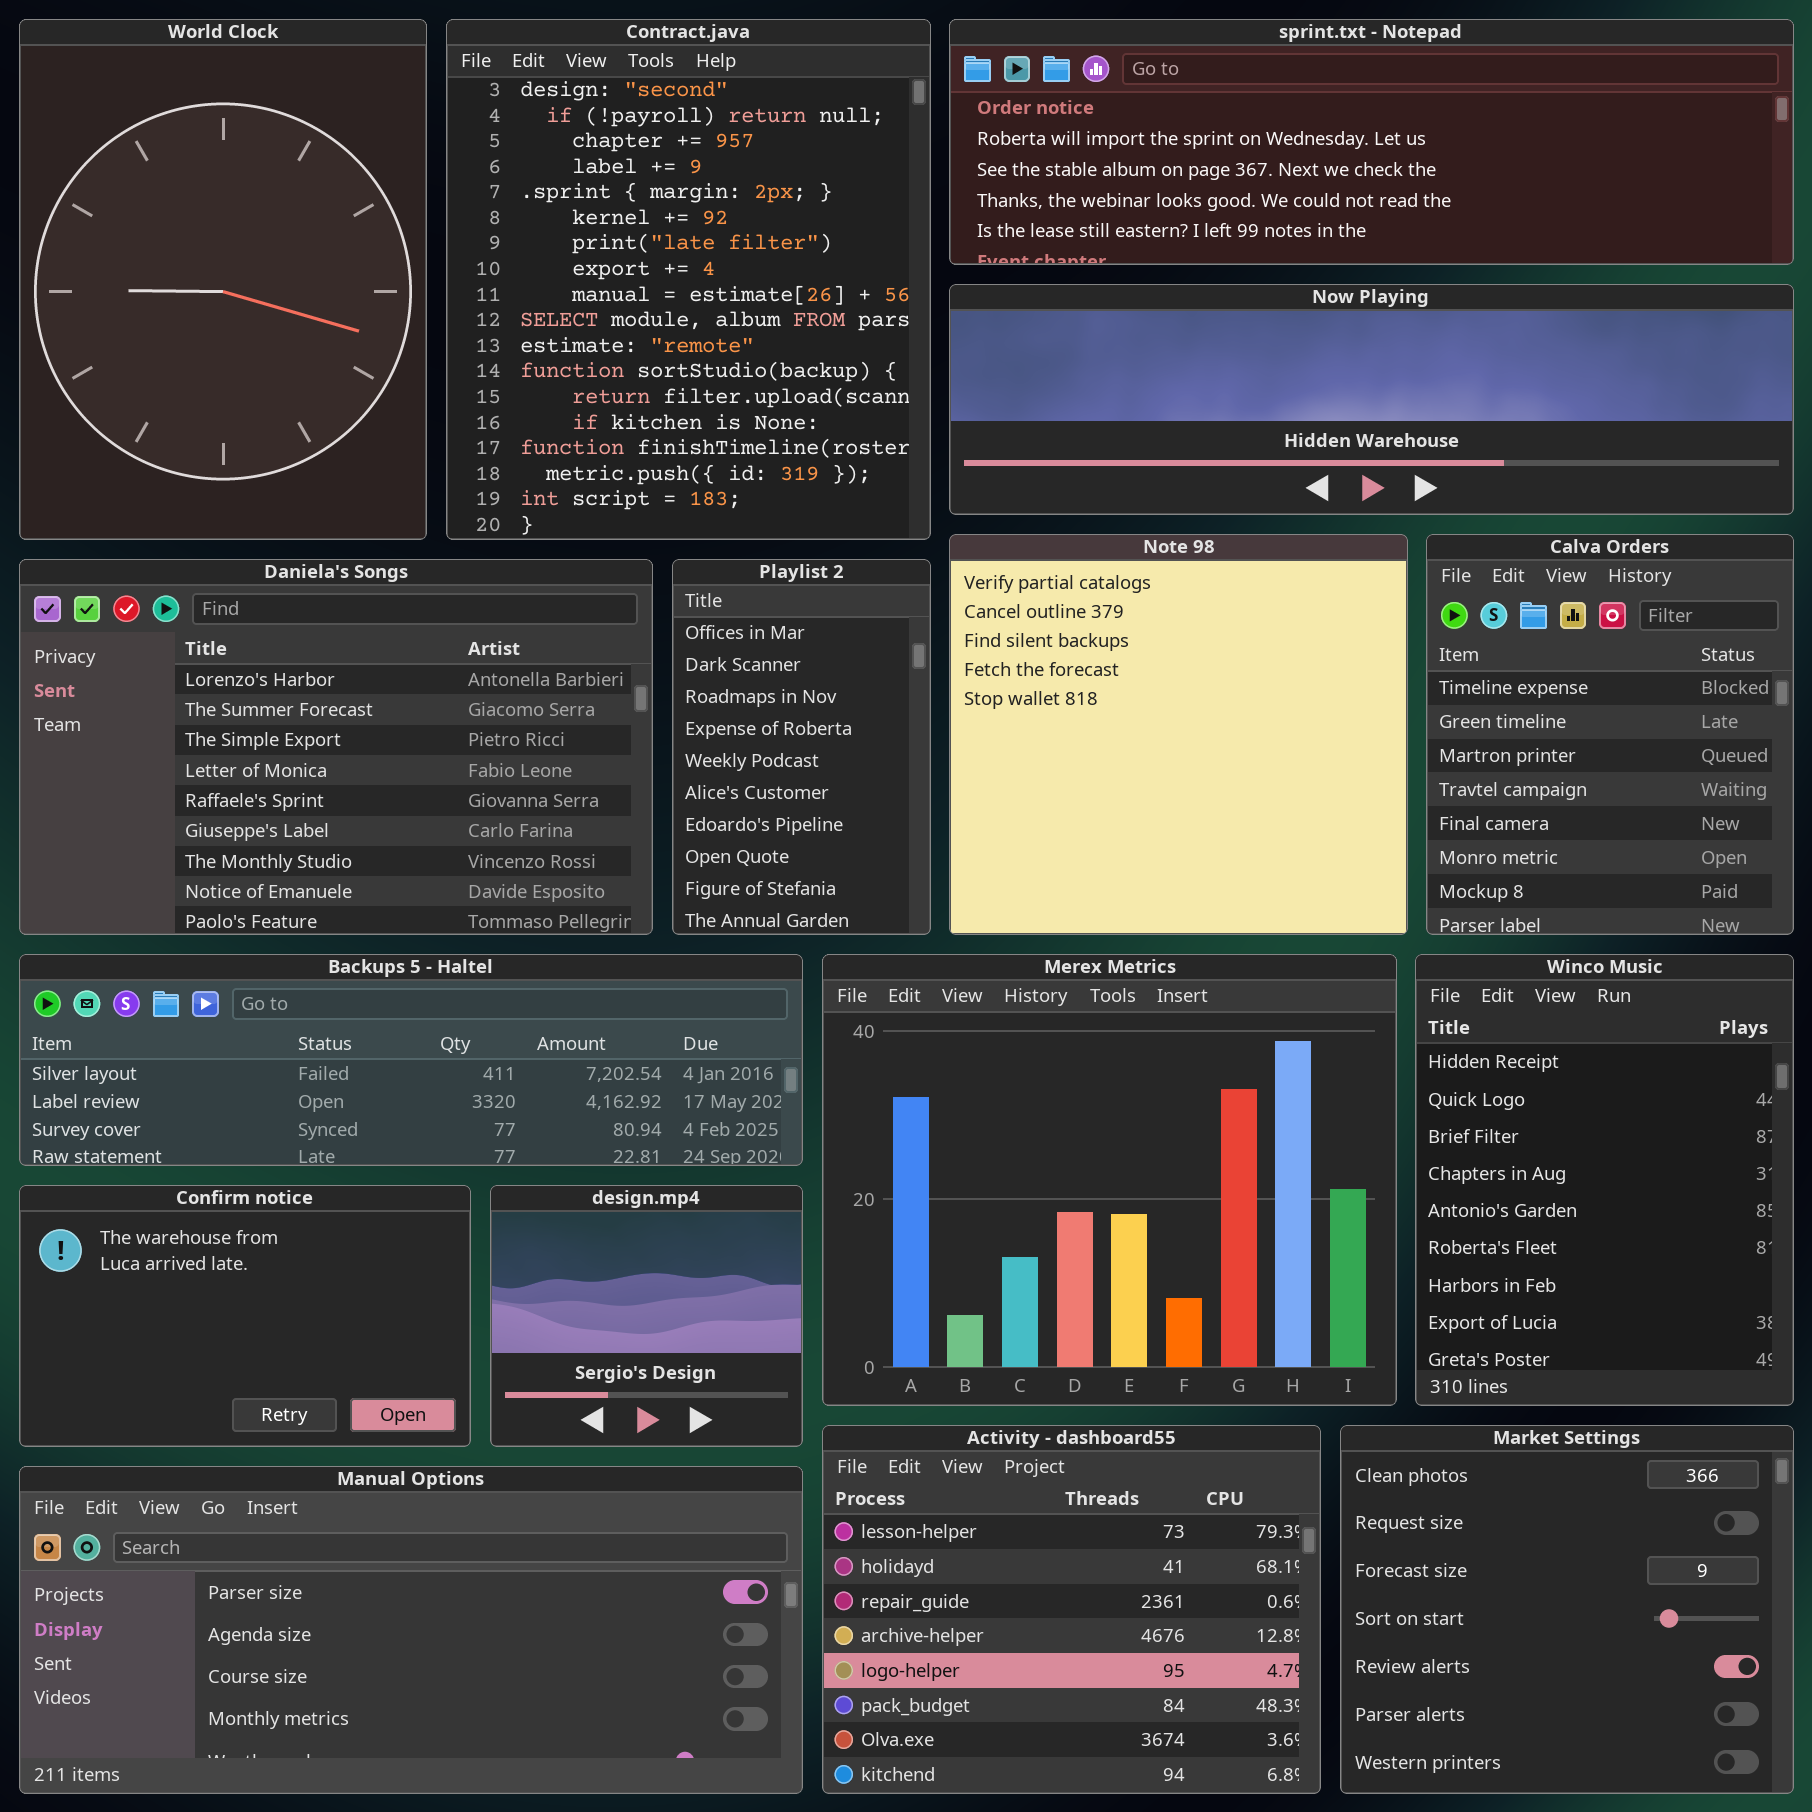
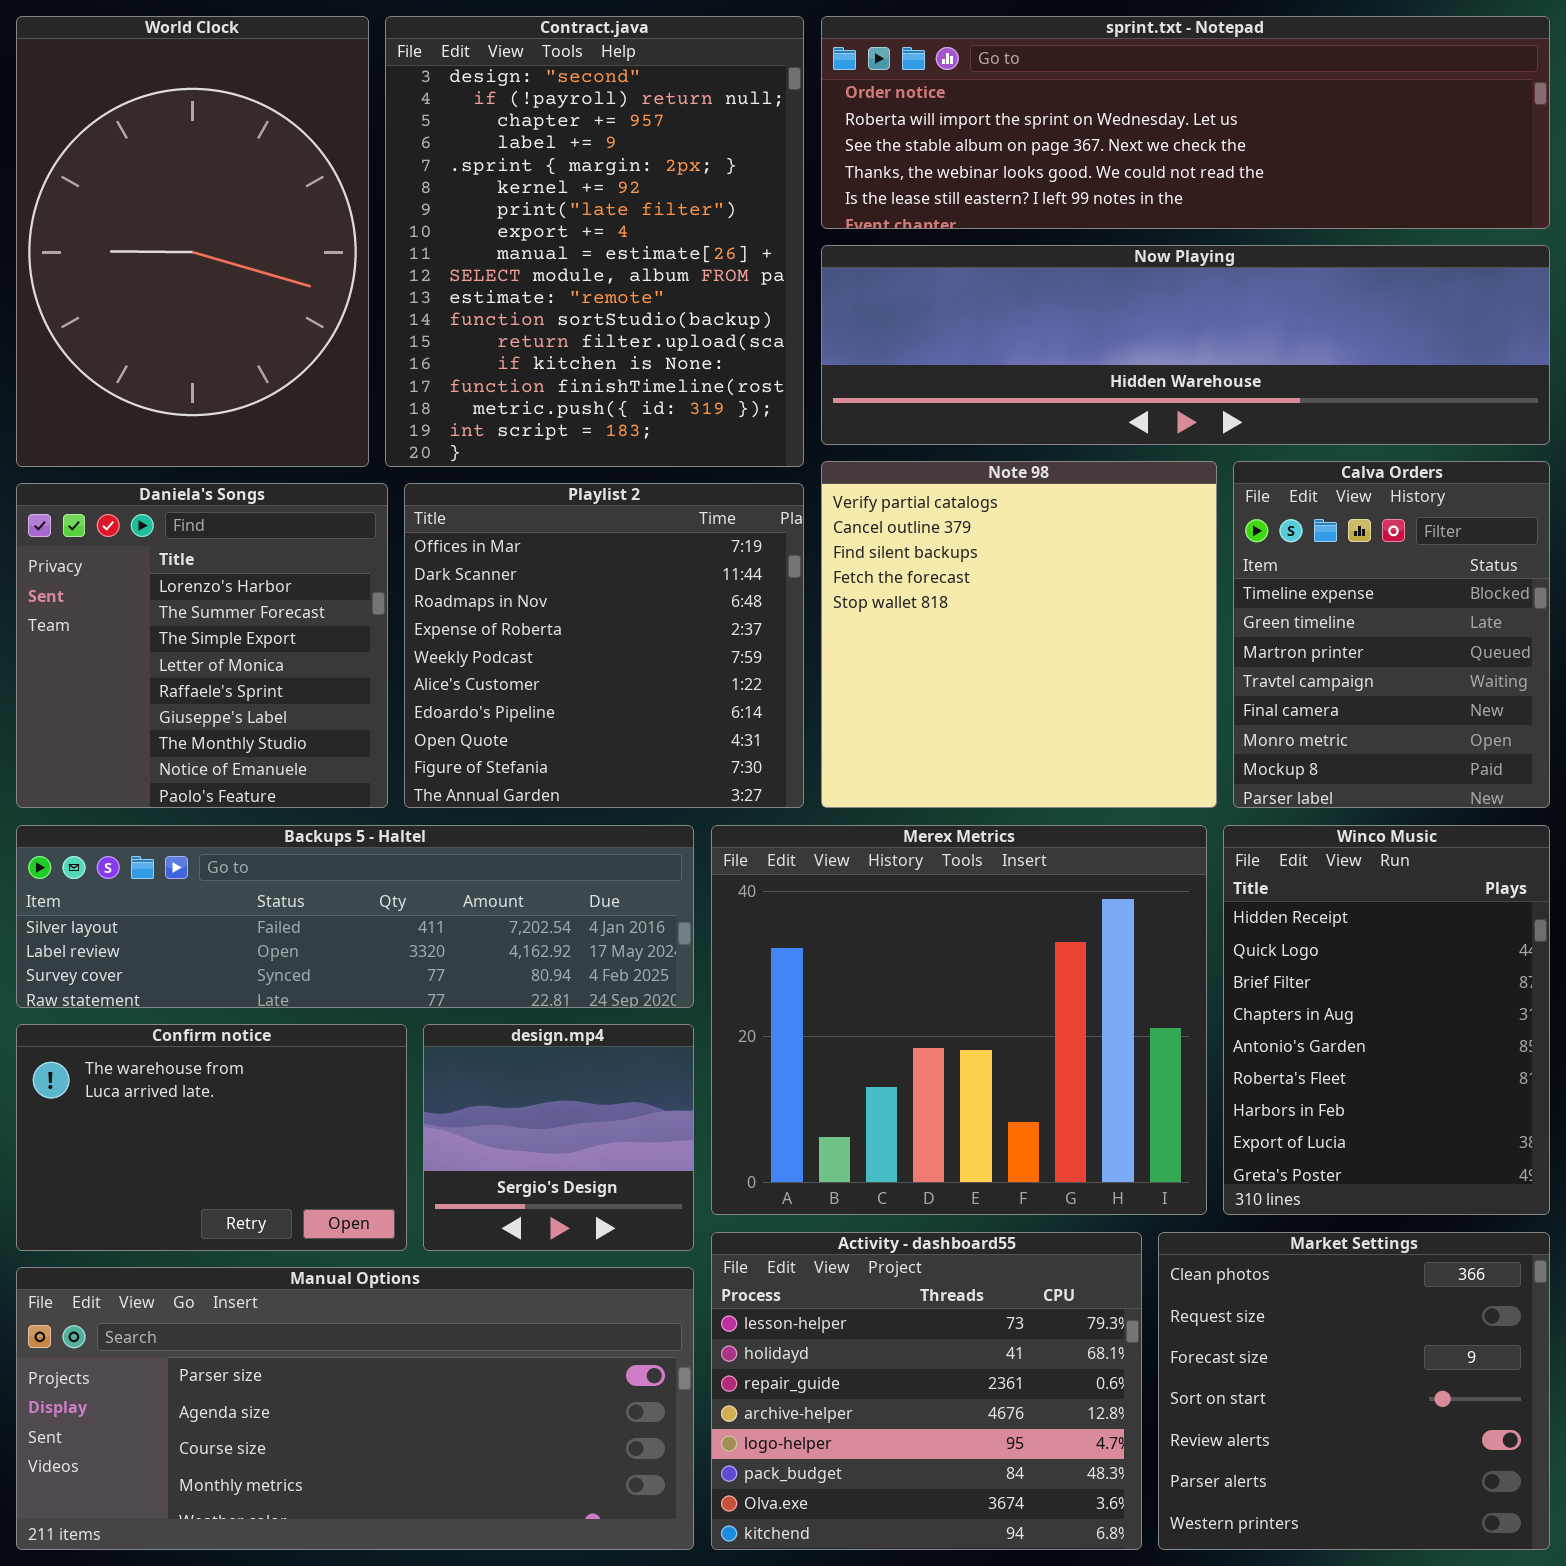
Daniela's Songs: [19,559,653,935] -> [16,483,388,808], resized
Playlist 2: [672,559,931,935] -> [404,483,804,808], resized

